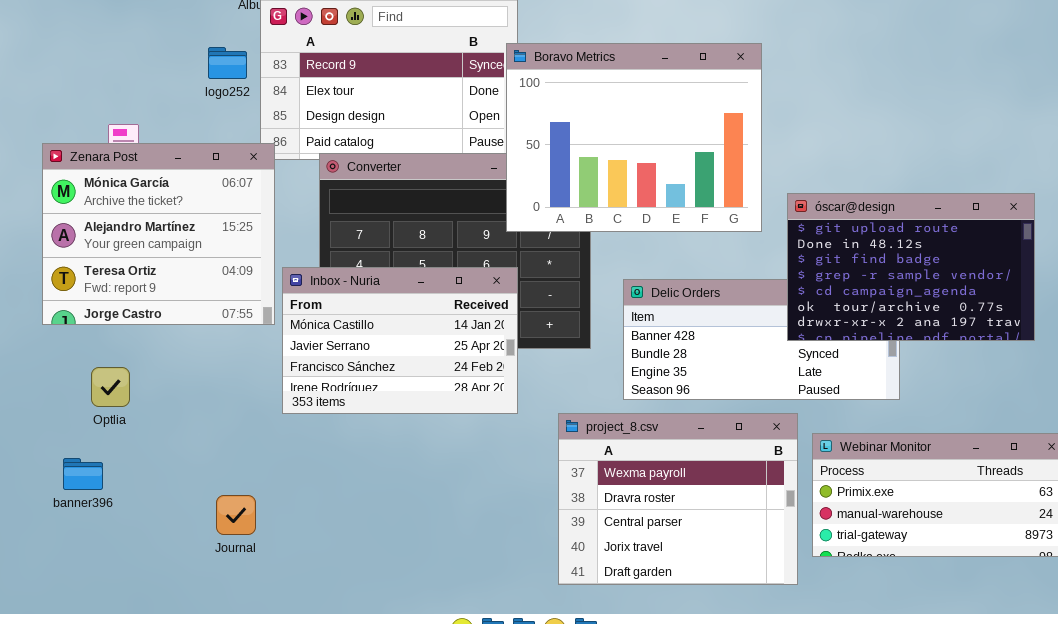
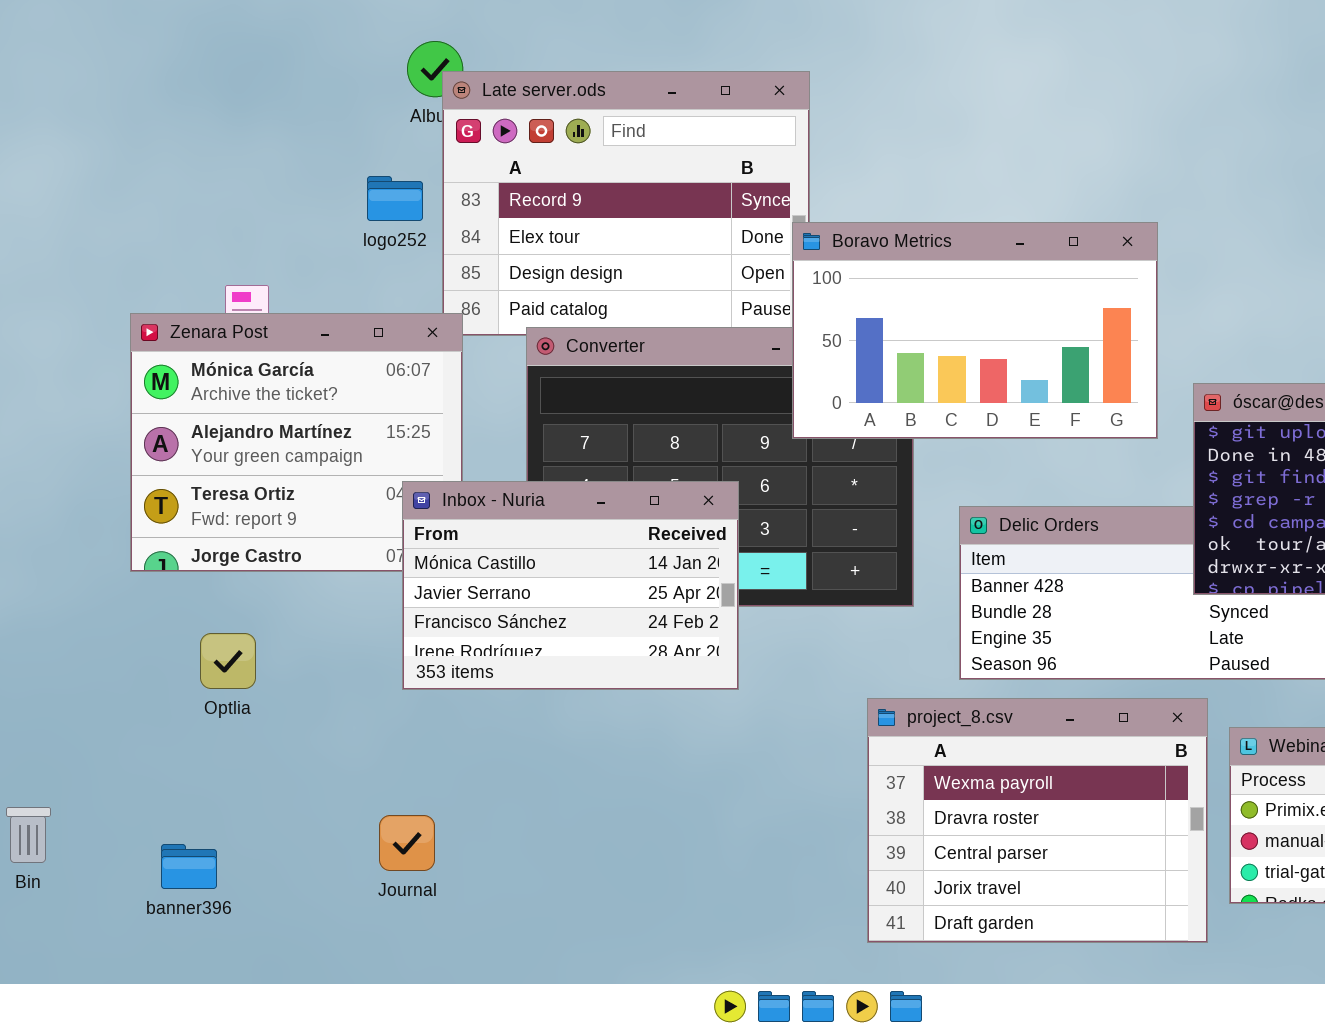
Boravo Metrics: [506,43,762,232] -> [792,222,1158,439], resized
Inbox - Nuria: [282,267,518,414] -> [402,481,739,690], moved
banner396: [63,458,103,490] -> [161,844,217,889], moved

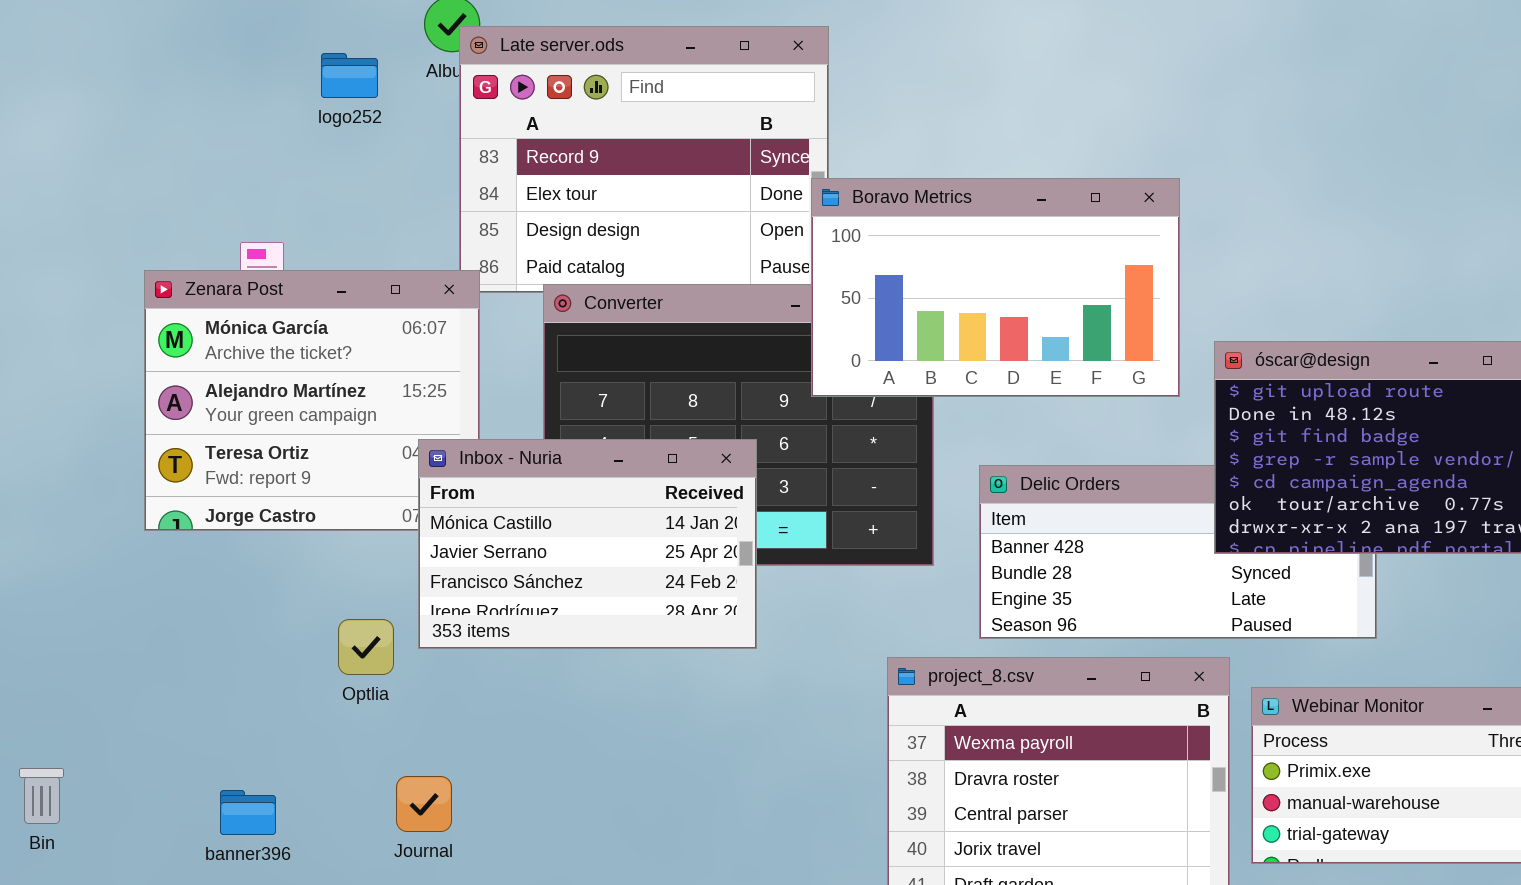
logo252: [367,176,423,221] -> [321,53,378,98], moved
Optlia: [200,633,256,689] -> [338,619,394,675], moved
banner396: [161,844,217,889] -> [220,790,276,835], moved

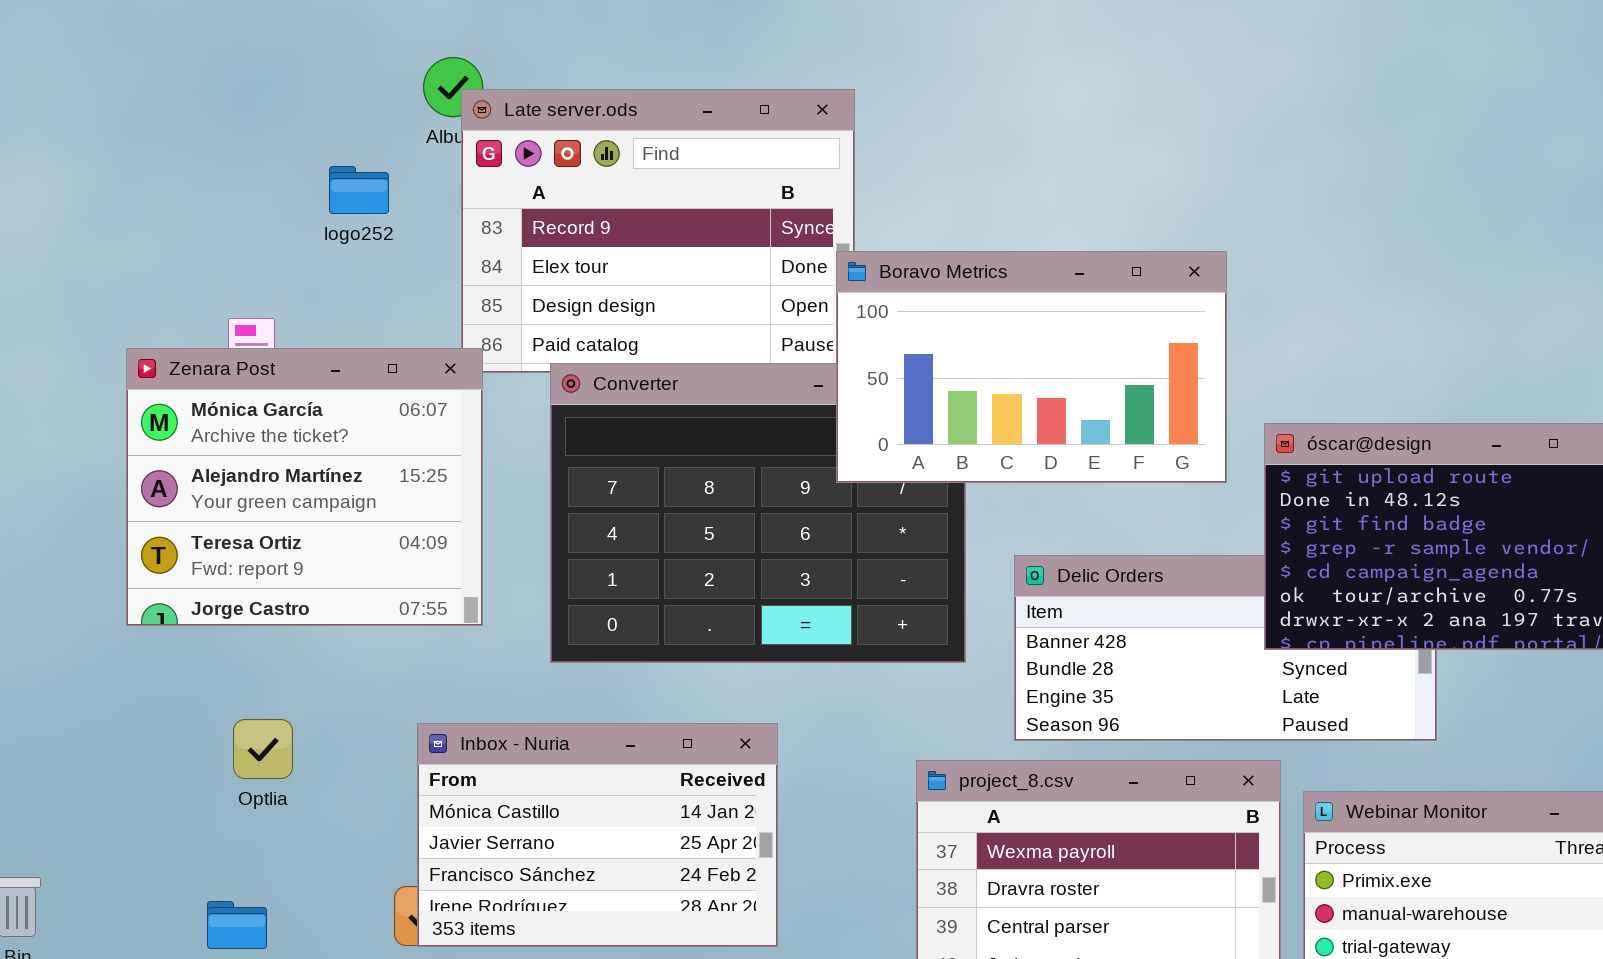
logo252: [321,53,378,98] -> [329,166,389,214], moved
Inbox - Nuria: [418,439,757,649] -> [417,723,778,947], moved
Optlia: [338,619,394,675] -> [233,719,293,779], moved

